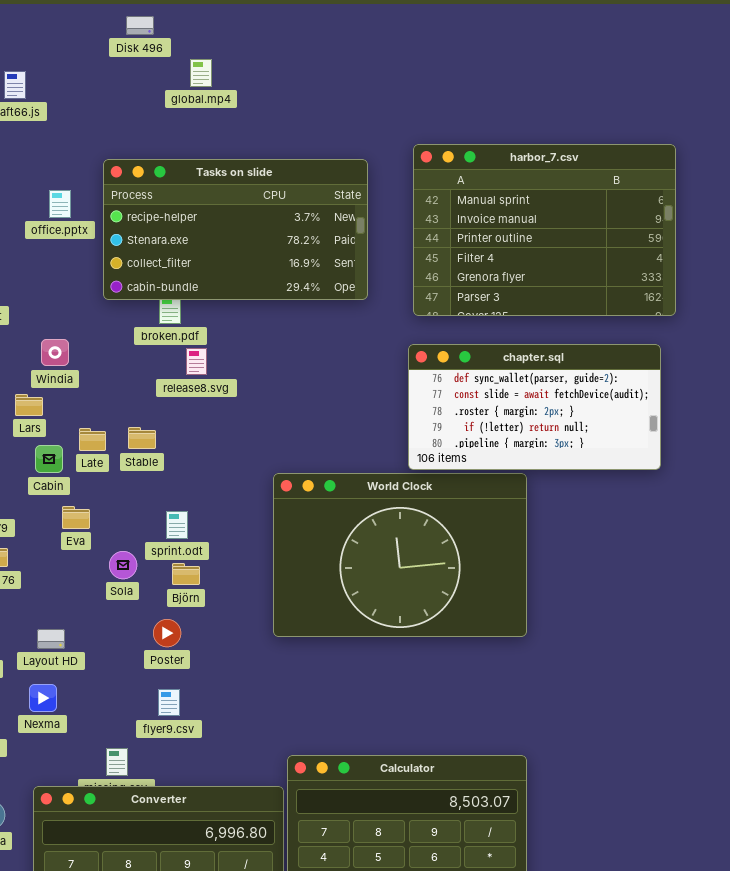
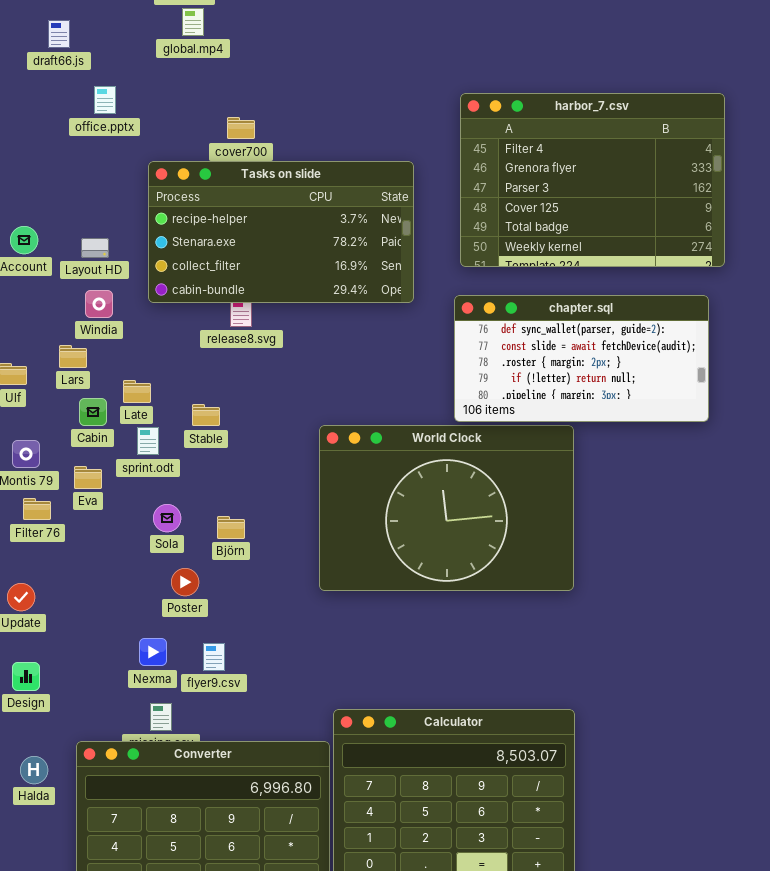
global.mp4: [190,59,212,87] -> [182,8,204,36], moved
harbor_7.csv: [413,144,676,316] -> [460,93,725,267], scrolled down 3 rows
Tasks on slide: [103,159,368,300] -> [148,161,414,303], moved
office.pptx: [49,190,71,218] -> [94,86,116,114], moved
Stable: [128,427,156,449] -> [192,404,220,426], moved
Eva: [62,506,90,529] -> [74,466,102,489], moved
sprint.odt: [166,511,188,539] -> [137,427,159,455], moved
Poster: [153,619,181,647] -> [171,568,199,596], moved
Layout HD: [37,629,65,649] -> [81,238,109,258], moved
Nexma: [29,684,57,712] -> [139,638,167,666], moved

